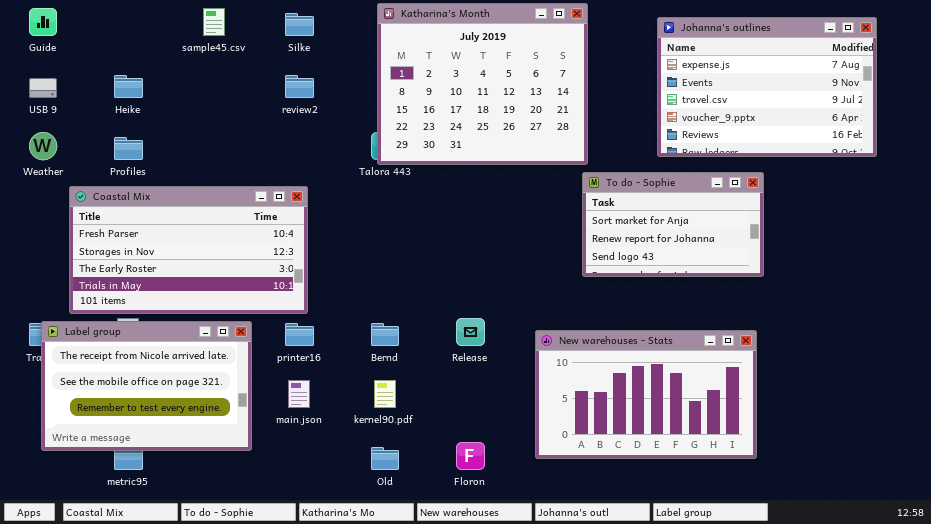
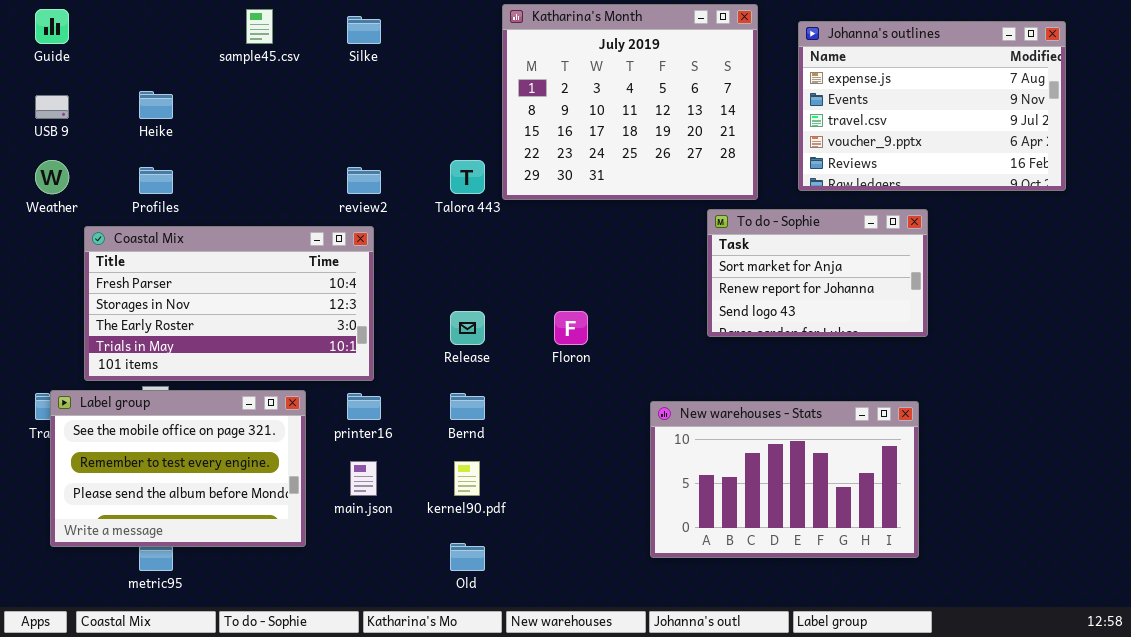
Katharina's Month: [377,3,588,165] -> [502,4,758,200], moved
review2: [285,75,314,98] -> [347,167,381,194], moved
Release: [456,318,485,346] -> [450,311,485,345], moved
Label group: [41,321,252,451] -> [50,390,306,547], scrolled down 1 row
Floron: [456,442,485,470] -> [554,311,588,345], moved

